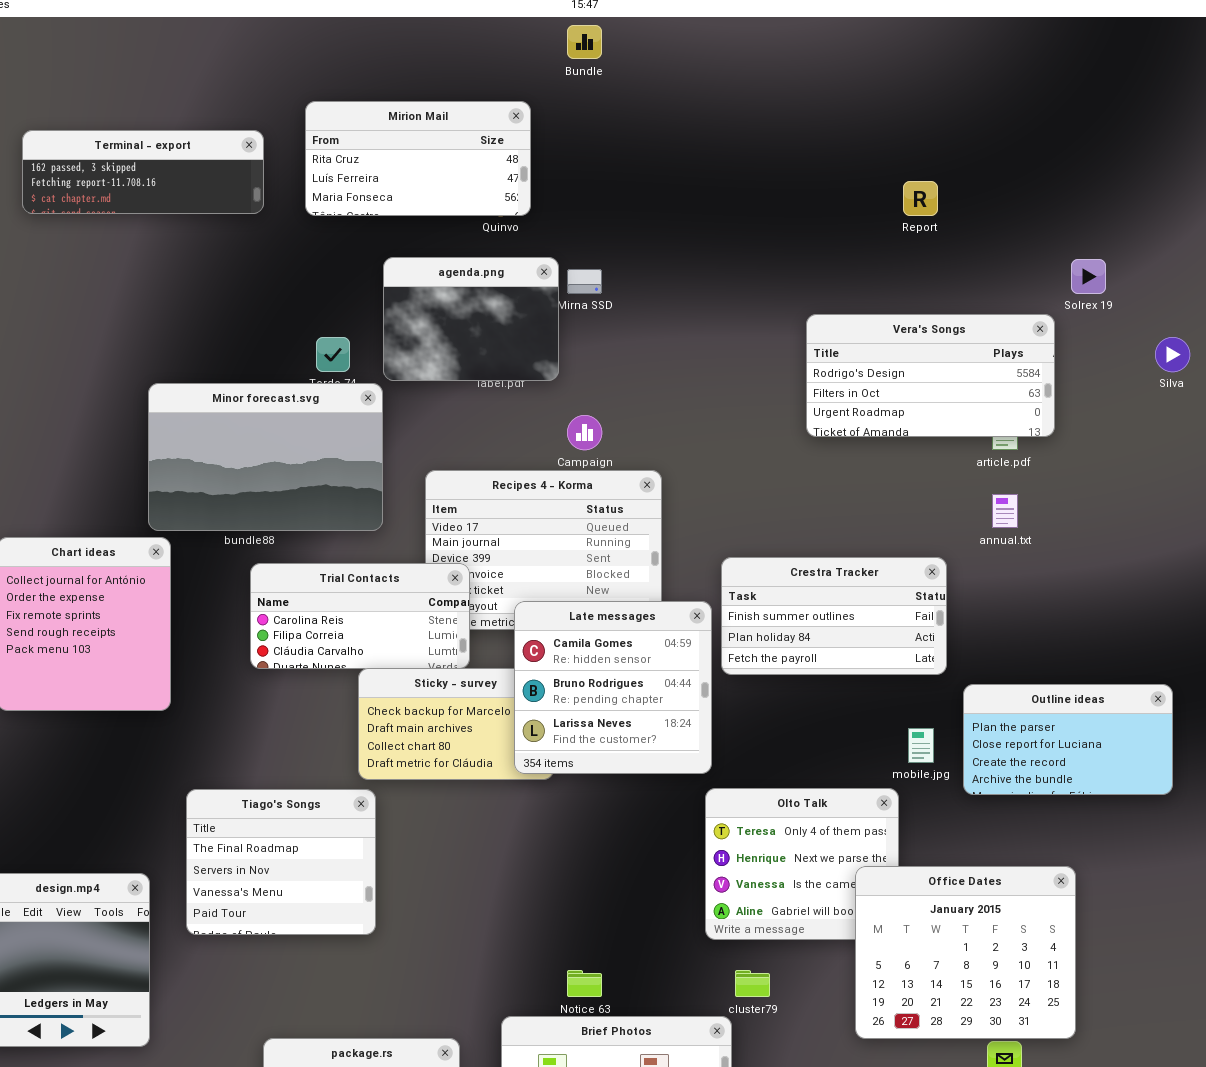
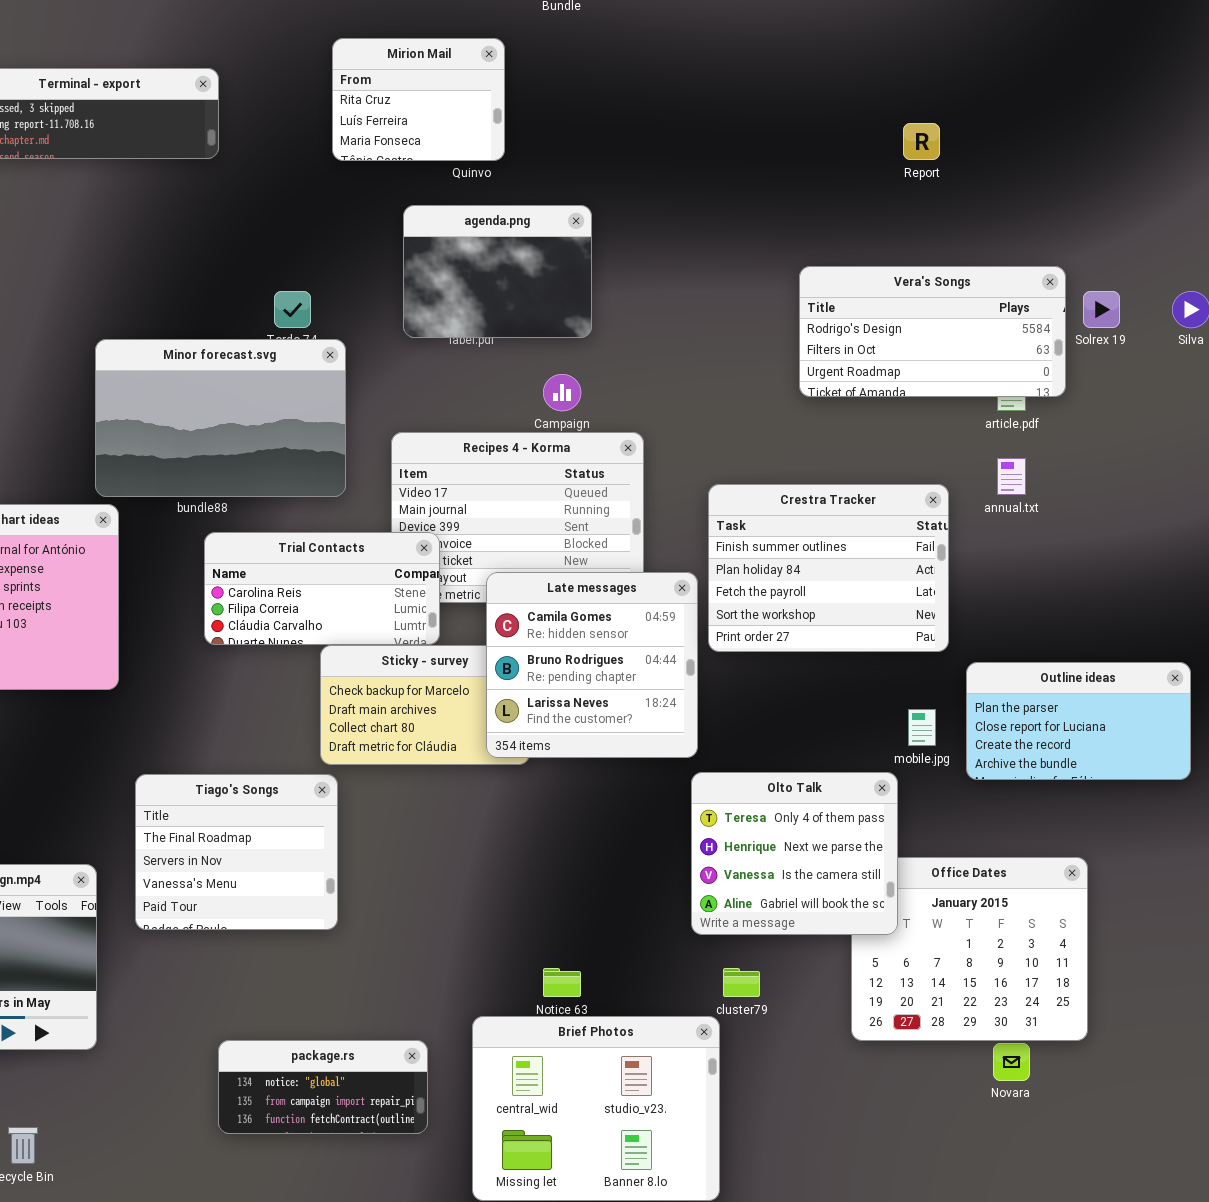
Mirion Mail: [305,101,531,216] -> [332,38,505,161], resized
agenda.png: [383,257,559,381] -> [403,205,592,338], moved
Solrex 19: [1071,259,1106,294] -> [1083,291,1120,328], moved
Crestra Tracker: [721,557,947,675] -> [708,484,949,652], resized
Olto Talk: [705,788,899,940] -> [691,772,898,935], raised

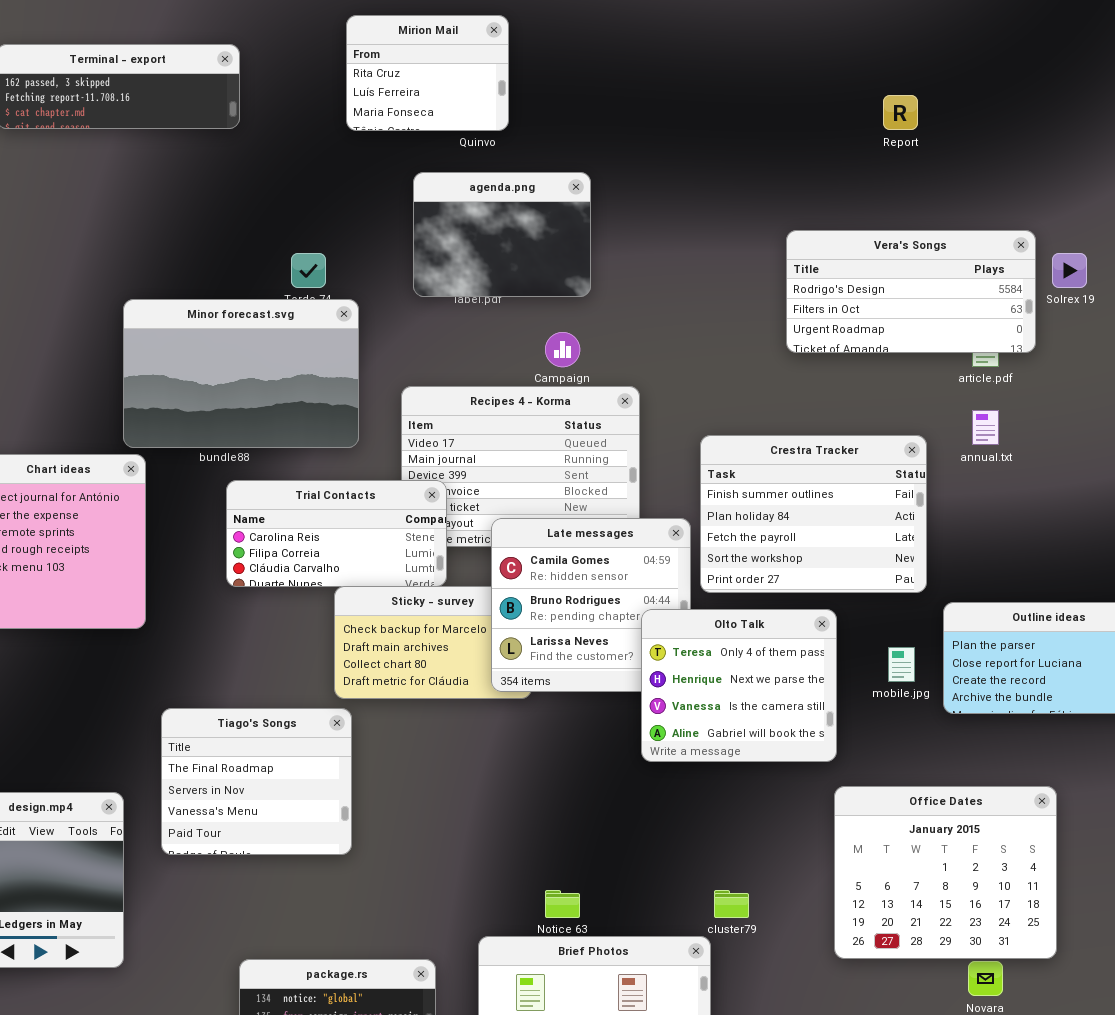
Olto Talk: [691,772,898,935] -> [641,609,837,762], moved

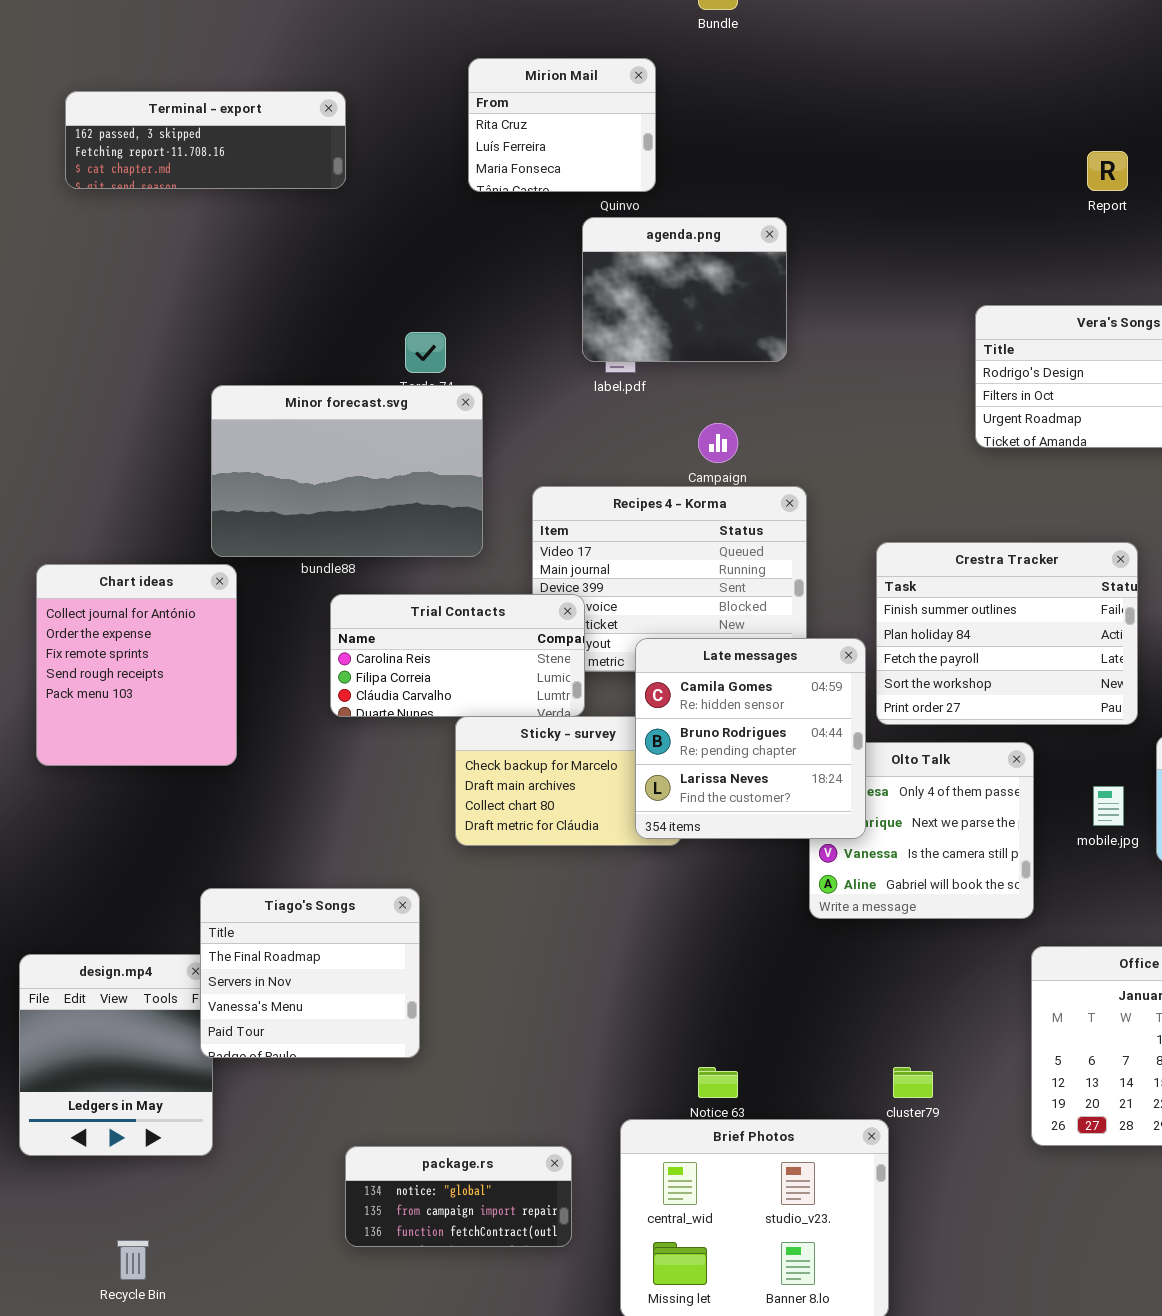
agenda.png: [413,172,591,297] -> [582,217,787,362], moved
Late messages: [491,518,691,692] -> [635,638,866,839], raised
Tiago's Songs: [161,708,352,855] -> [200,888,420,1058], moved

